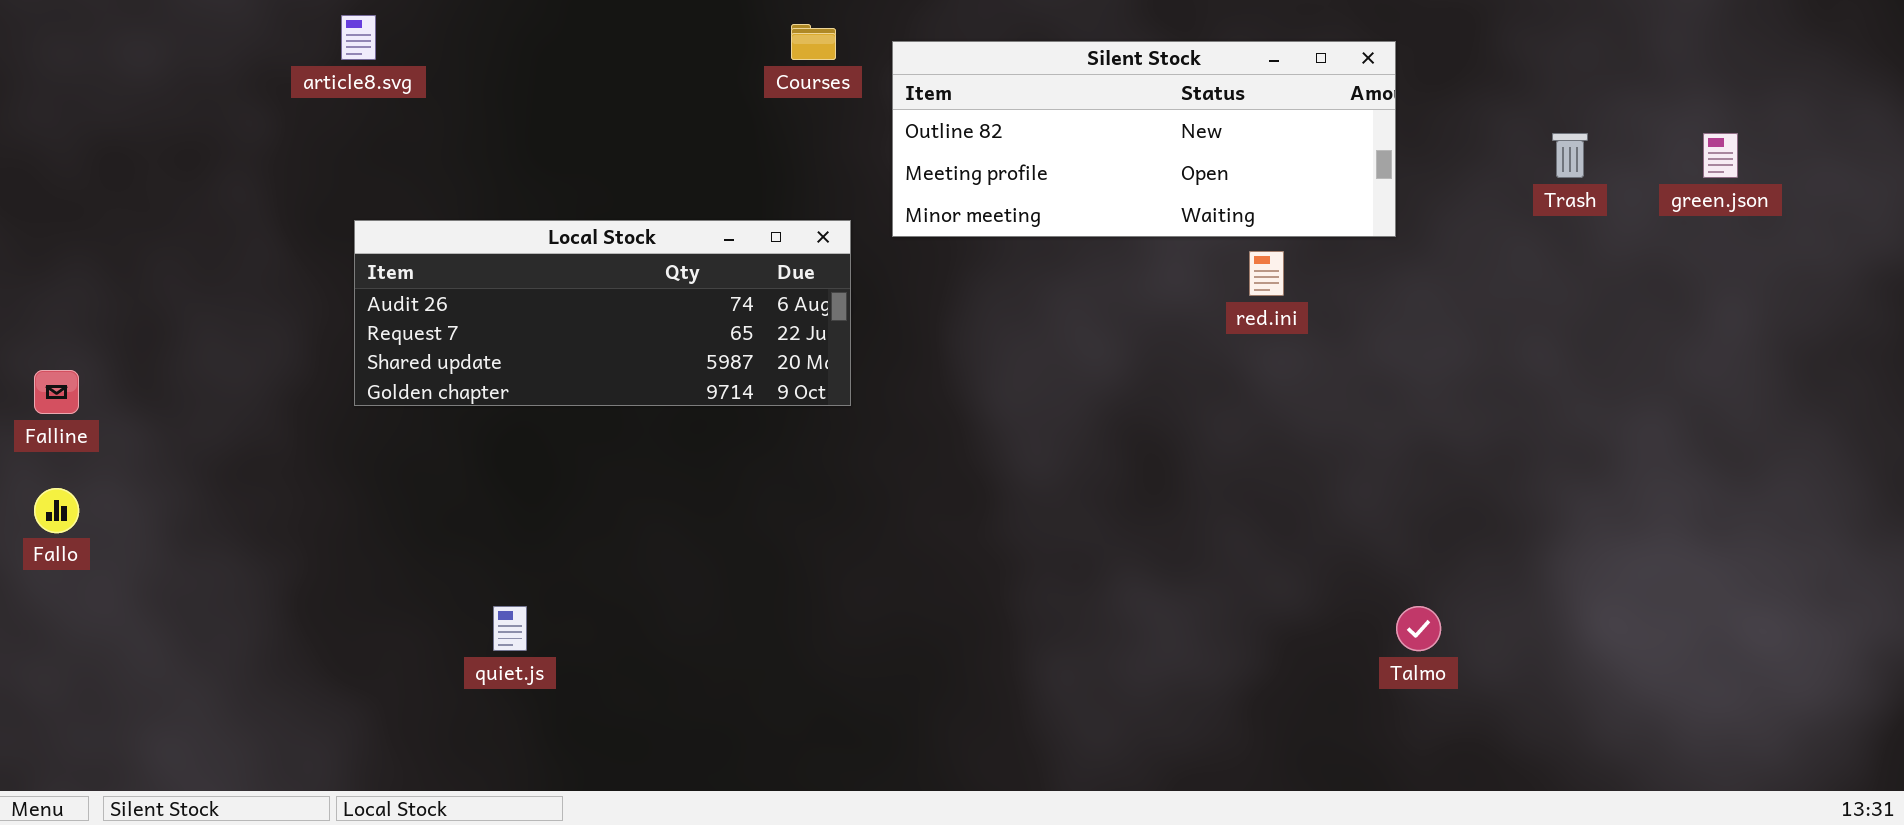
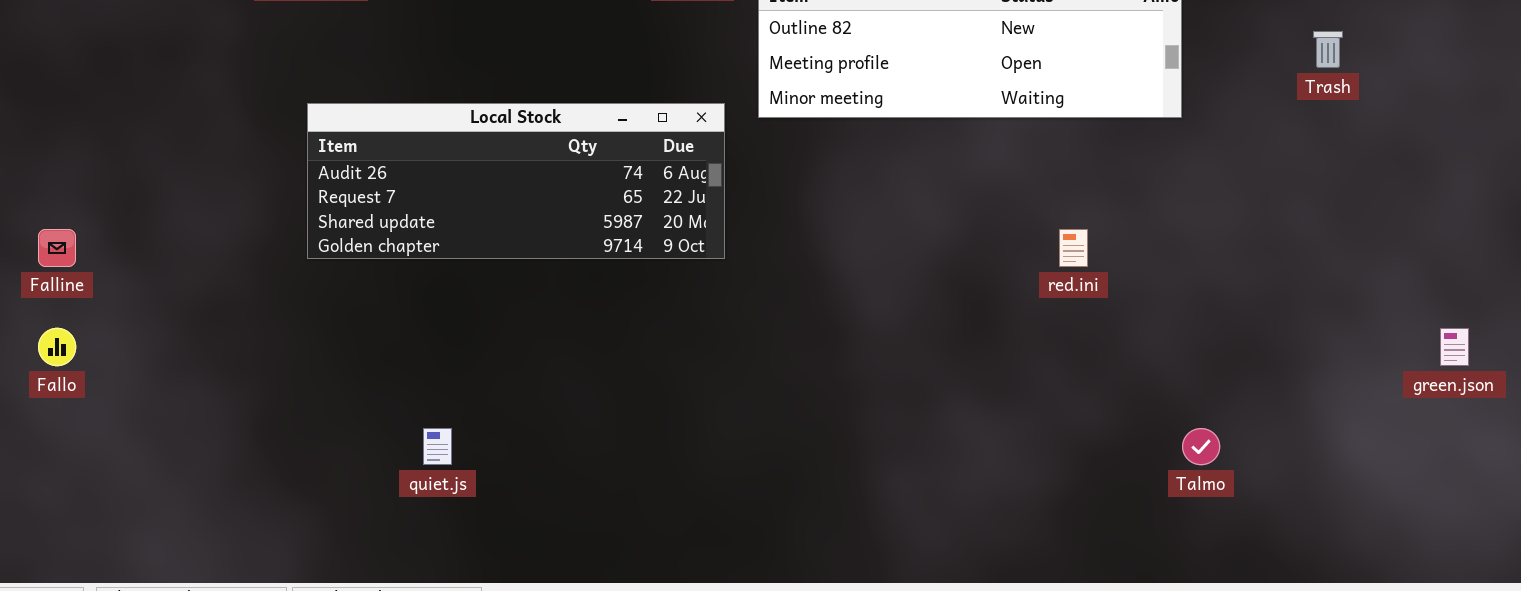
green.json: [1703,133,1738,178] -> [1440,328,1469,366], moved
red.ini: [1249,251,1284,296] -> [1059,229,1088,267], moved

